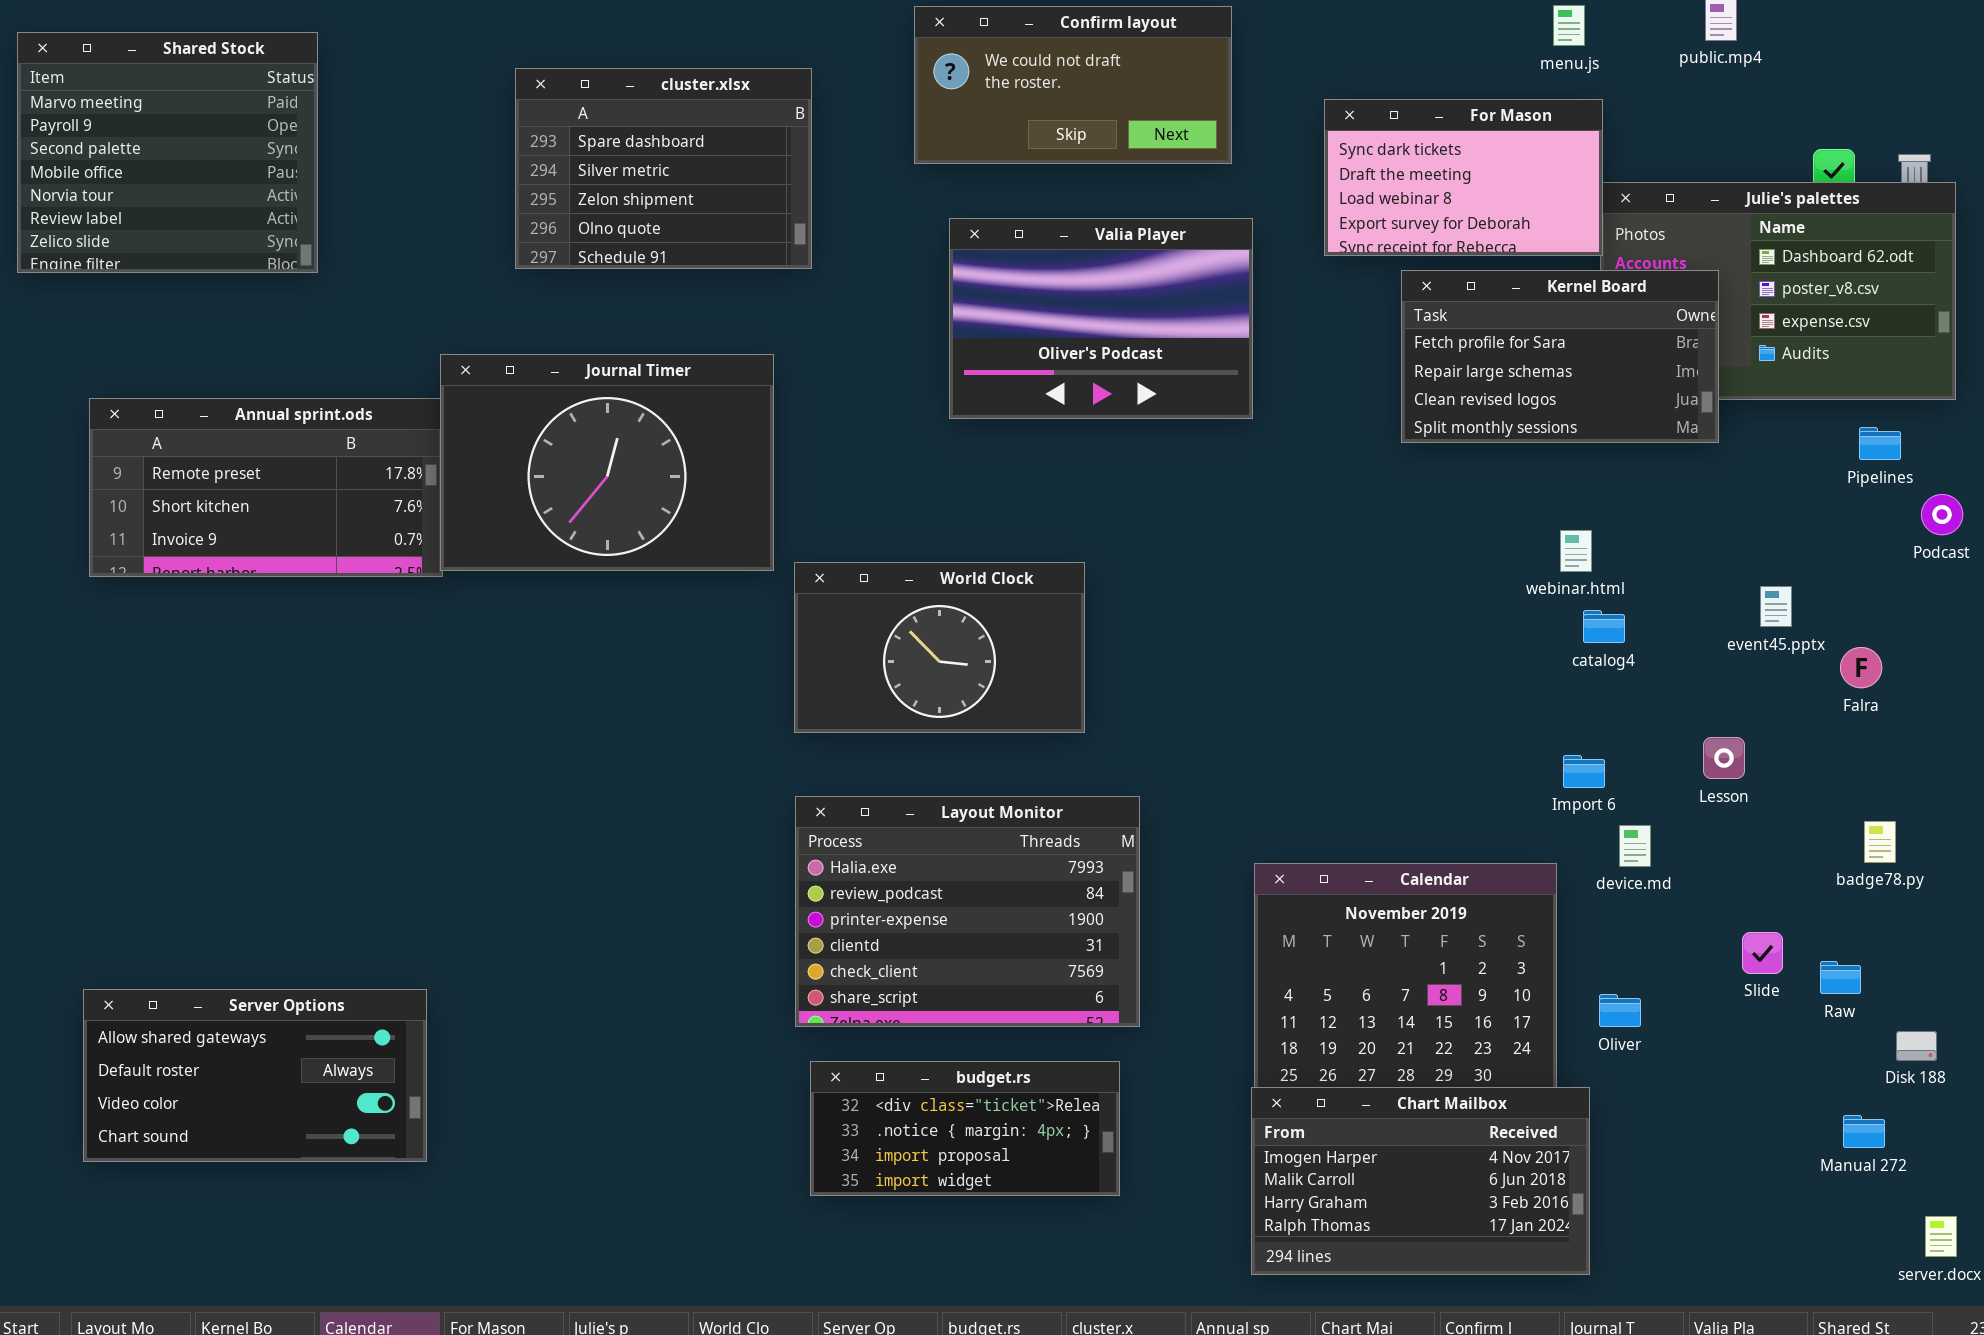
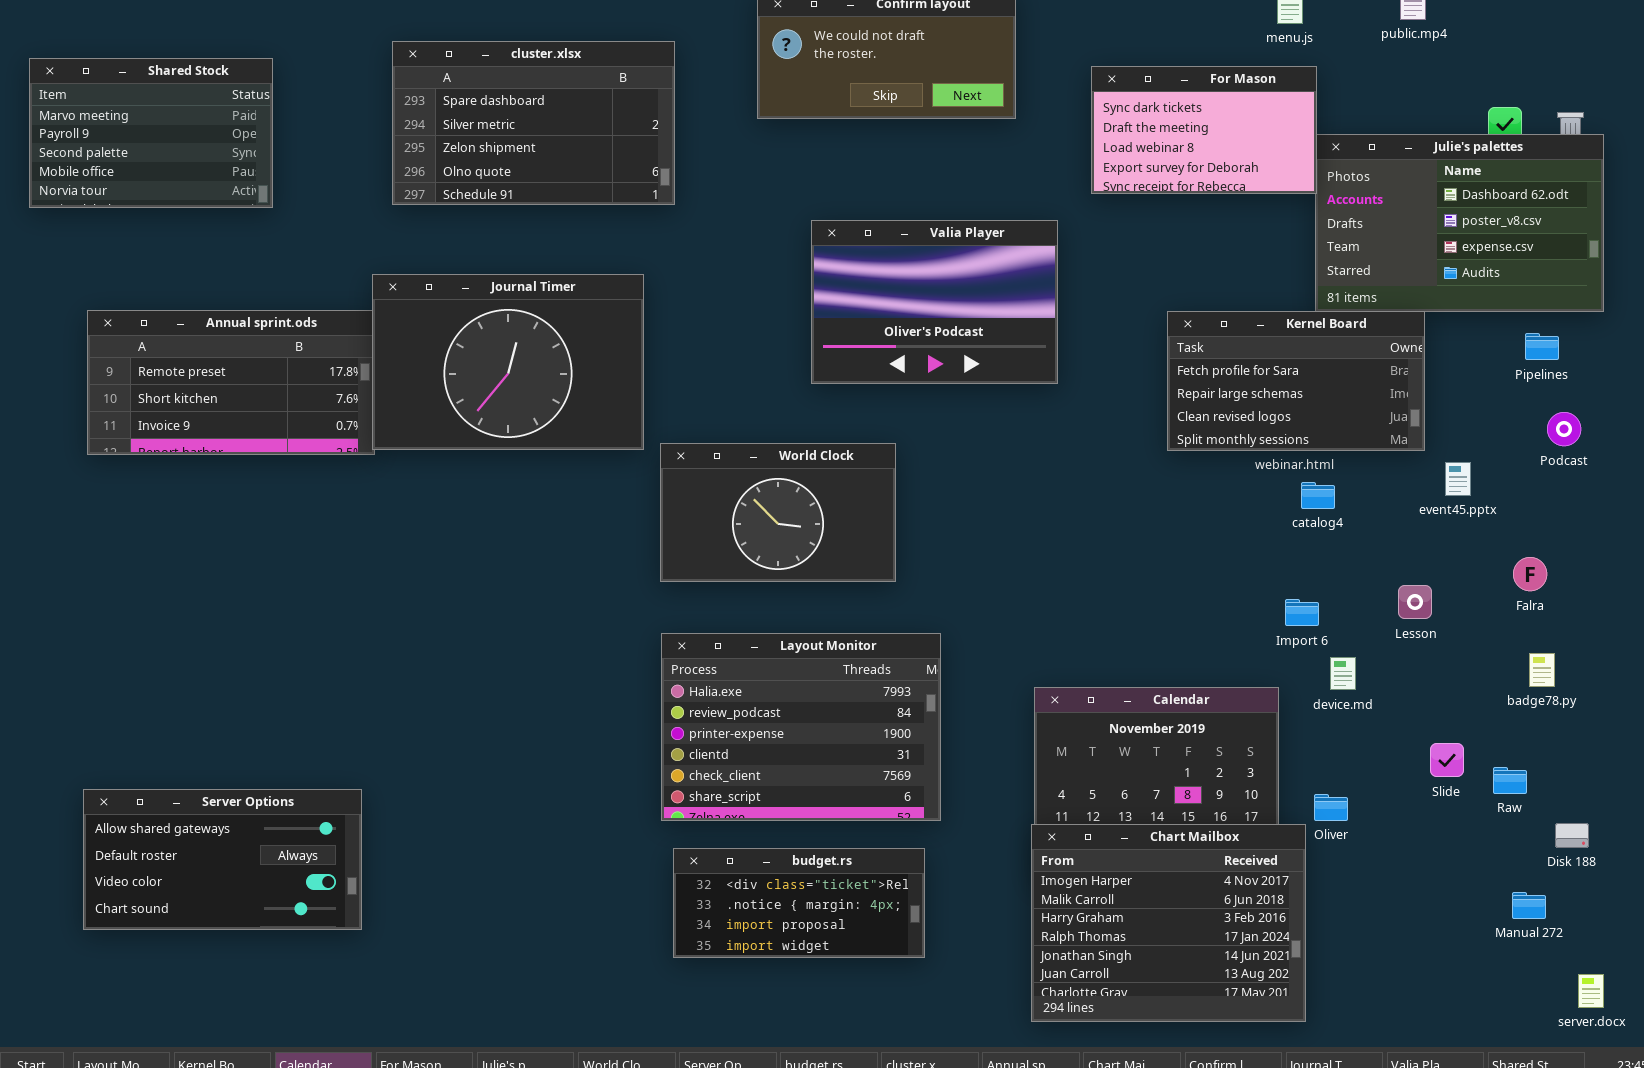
Shared Stock: [17,32,318,273] -> [29,58,273,208], resized
cluster.xlsx: [515,68,812,269] -> [392,41,675,205], resized
Valia Player: [949,218,1253,419] -> [811,220,1058,384], moved
Kernel Board: [1401,270,1719,443] -> [1167,311,1425,451], moved
Podcast: [1921,494,1963,535] -> [1547,412,1581,446], moved
Falra: [1840,647,1882,688] -> [1513,557,1547,591], moved
Chart Mailbox: [1251,1087,1590,1275] -> [1031,824,1306,1022], resized

